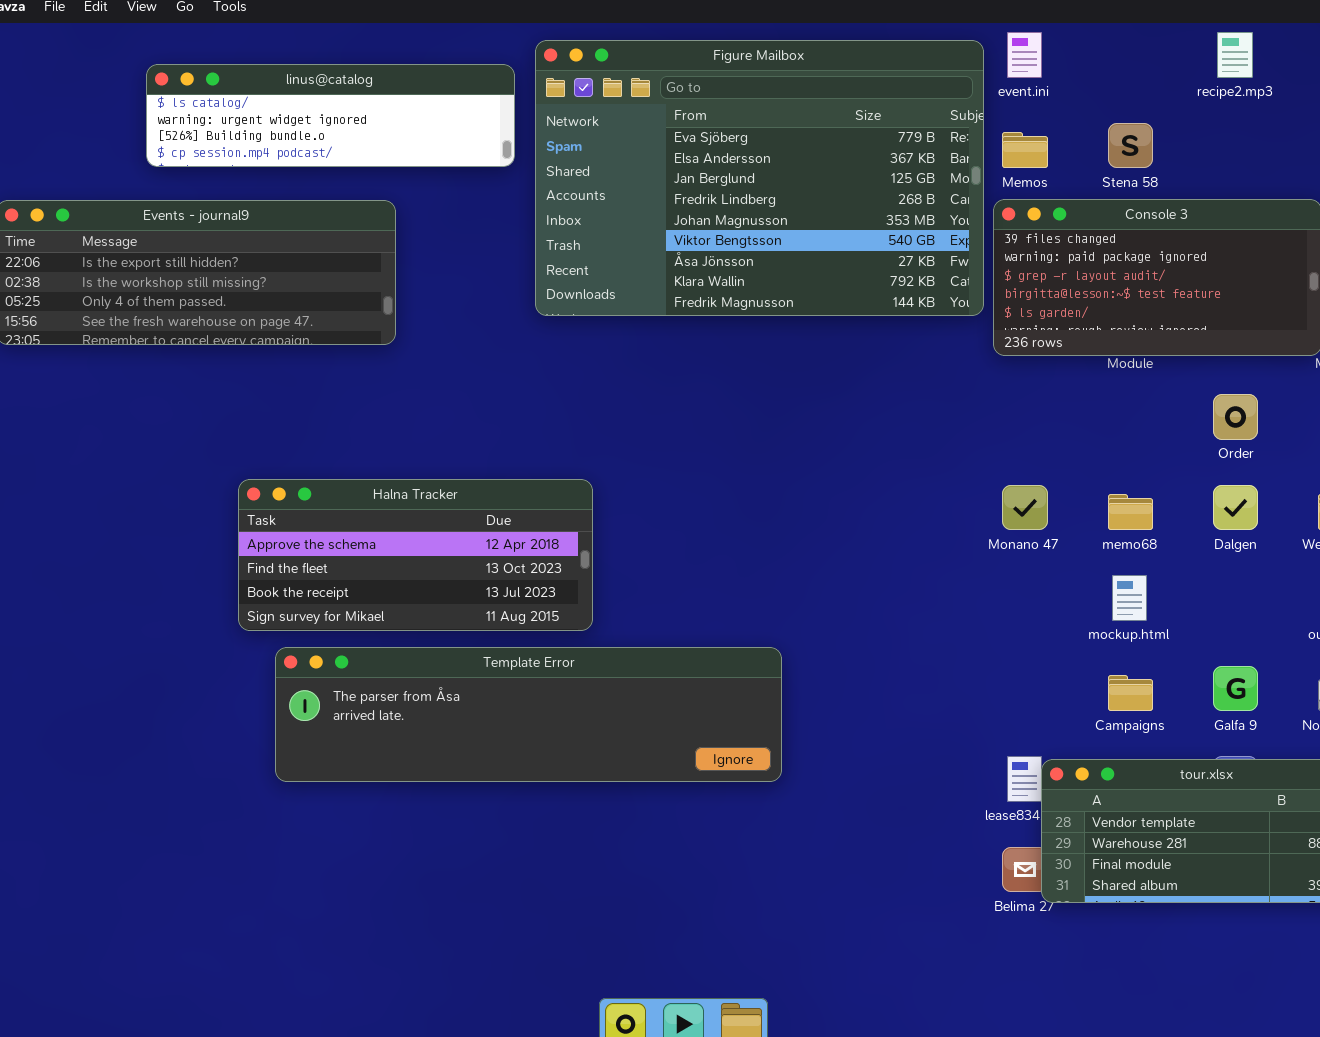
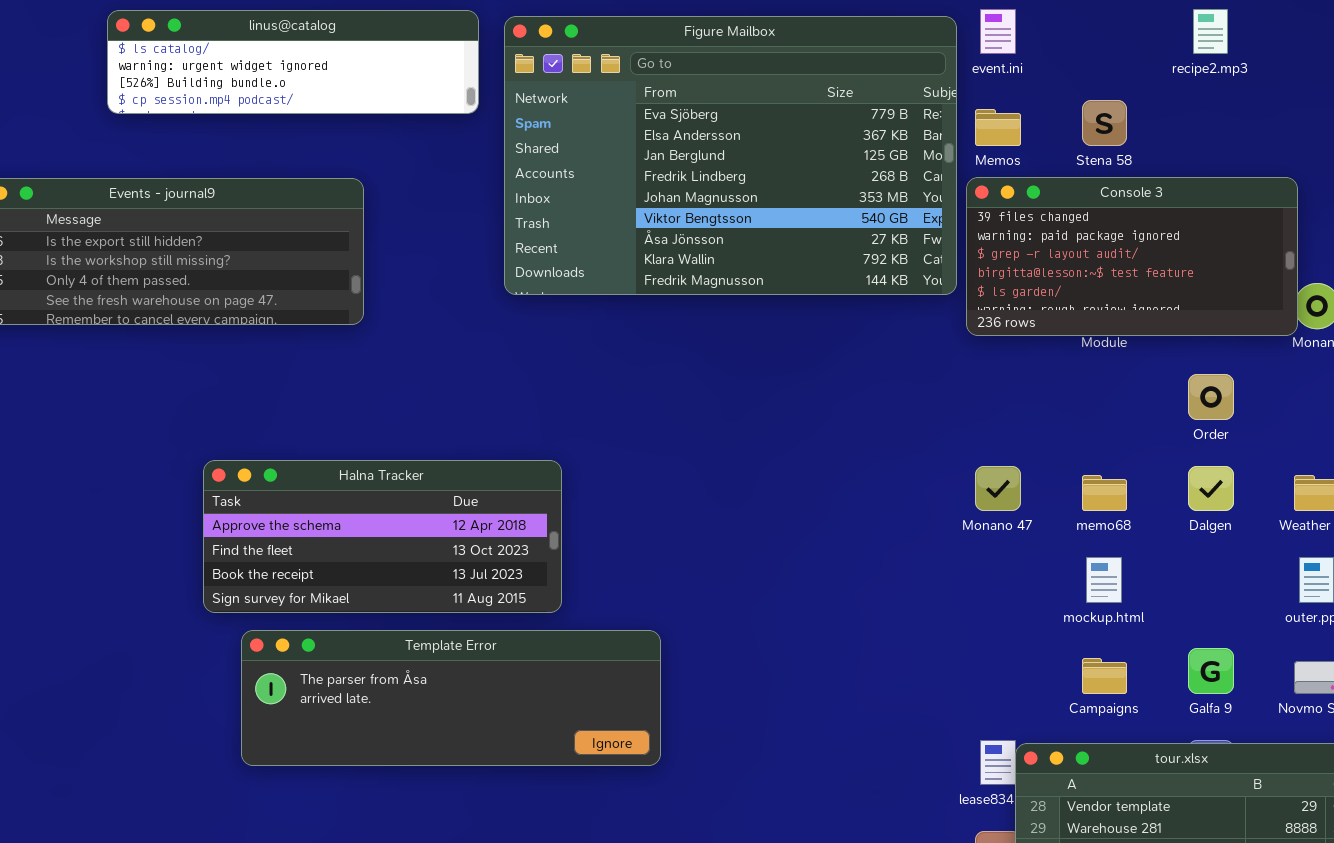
linus@catalog: [146,64,515,167] -> [107,10,479,114], moved
Template Error: [275,647,782,782] -> [241,630,661,766], resized

